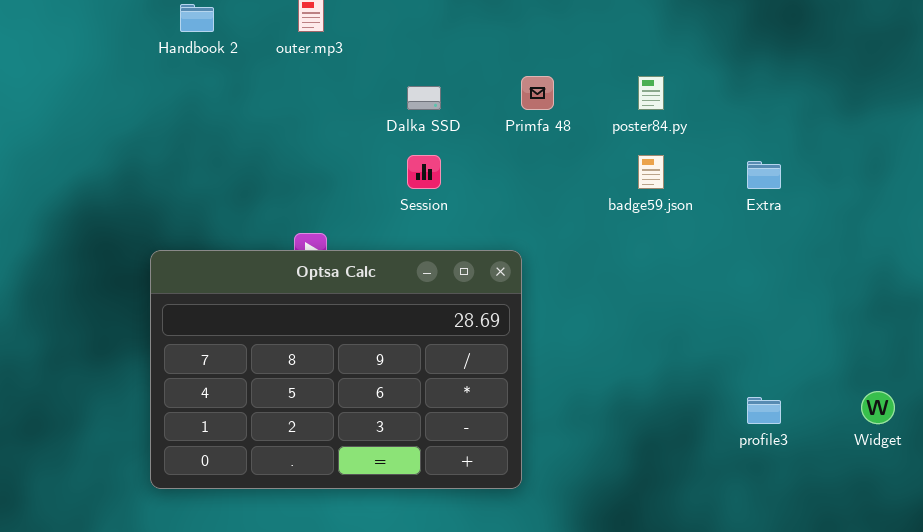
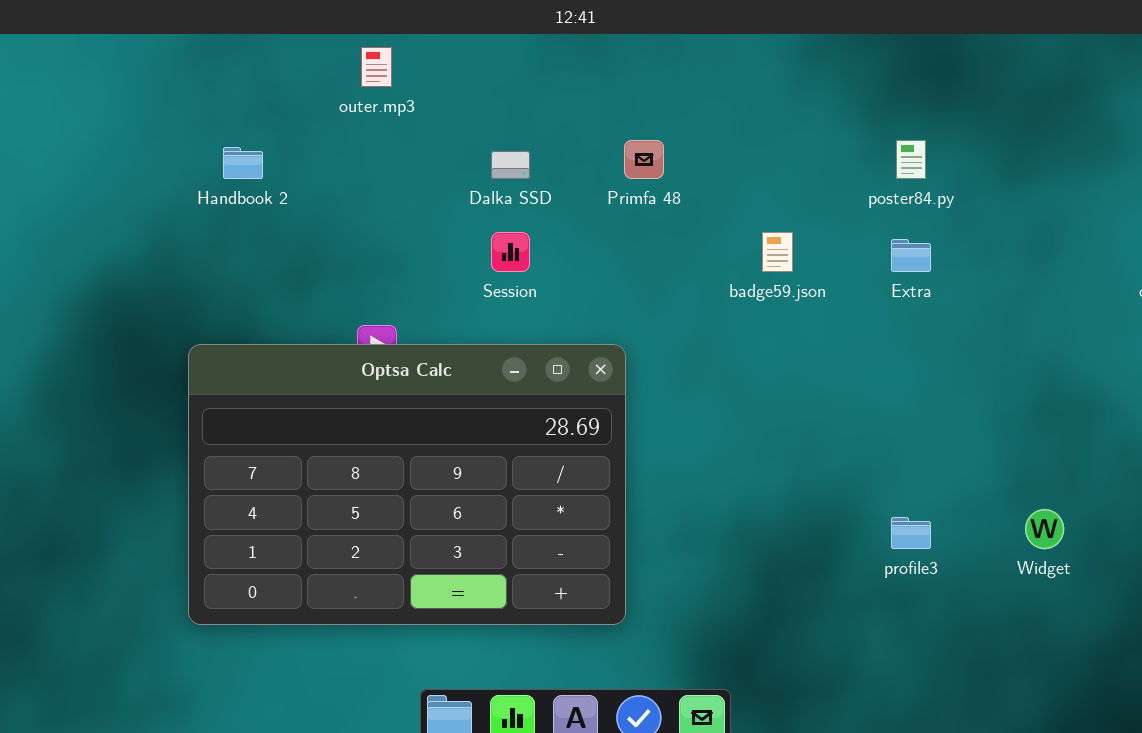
Handbook 2: [180,4,214,32] -> [223,147,263,179], moved
poster84.py: [638,76,664,110] -> [896,140,926,179], moved

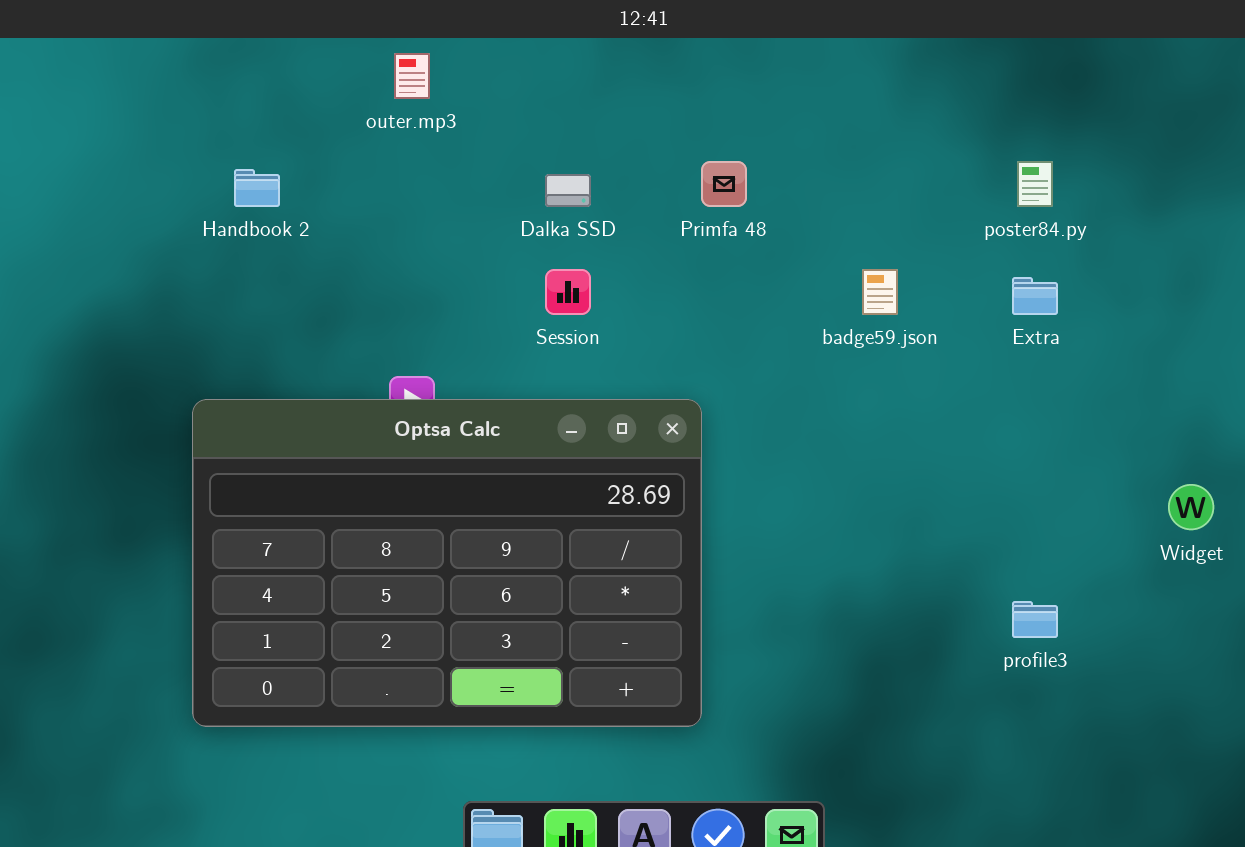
Widget: [1025,509,1064,549] -> [1168,484,1214,530], moved

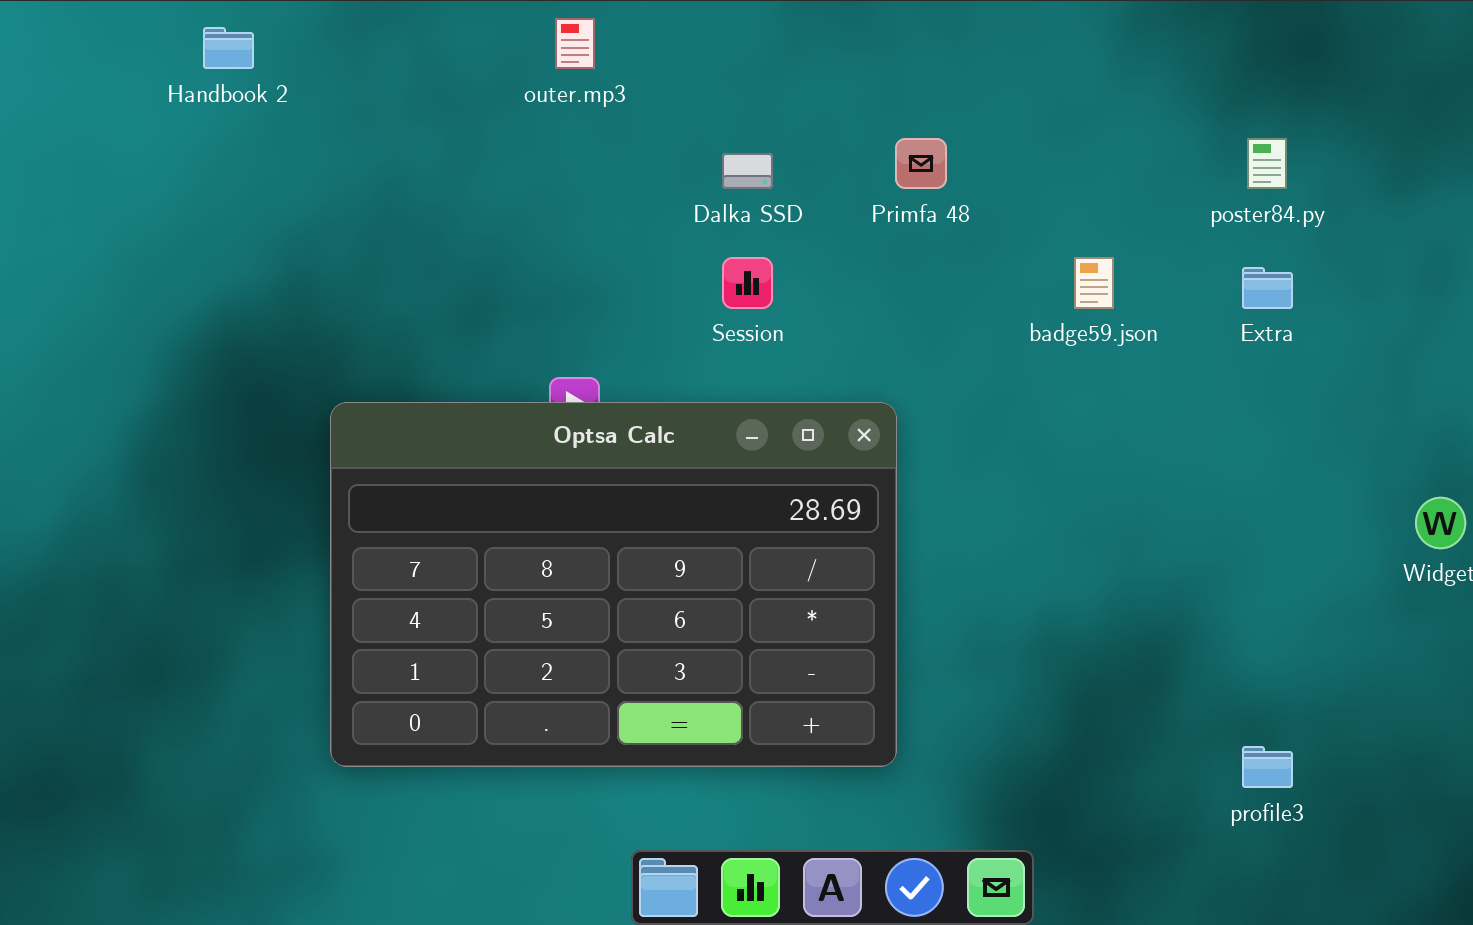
Handbook 2: [234,169,280,207] -> [203,27,254,69], moved
profile3: [1012,601,1058,638] -> [1242,746,1293,788], moved

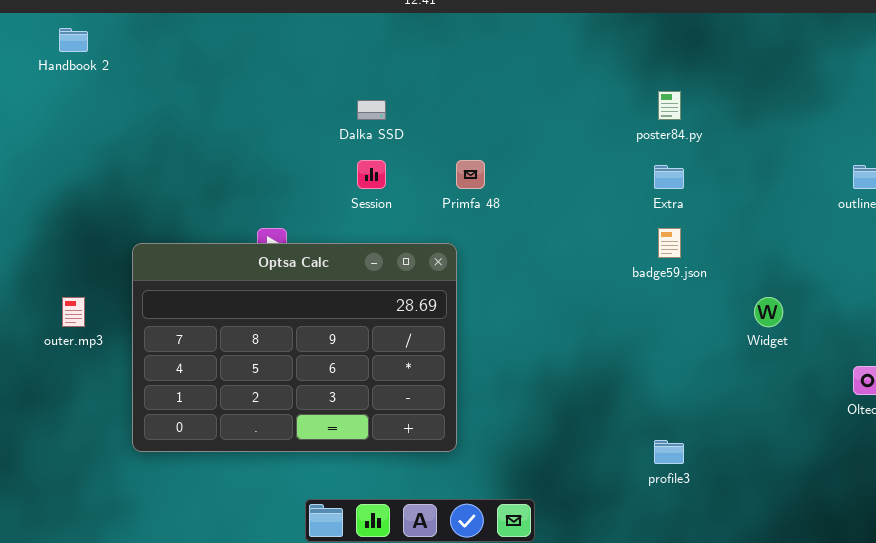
outer.mp3: [555,18,595,69] -> [62,297,85,327], moved
Primfa 48: [895,138,947,189] -> [456,160,485,189], moved
badge59.json: [1074,257,1114,309] -> [658,228,681,258], moved

